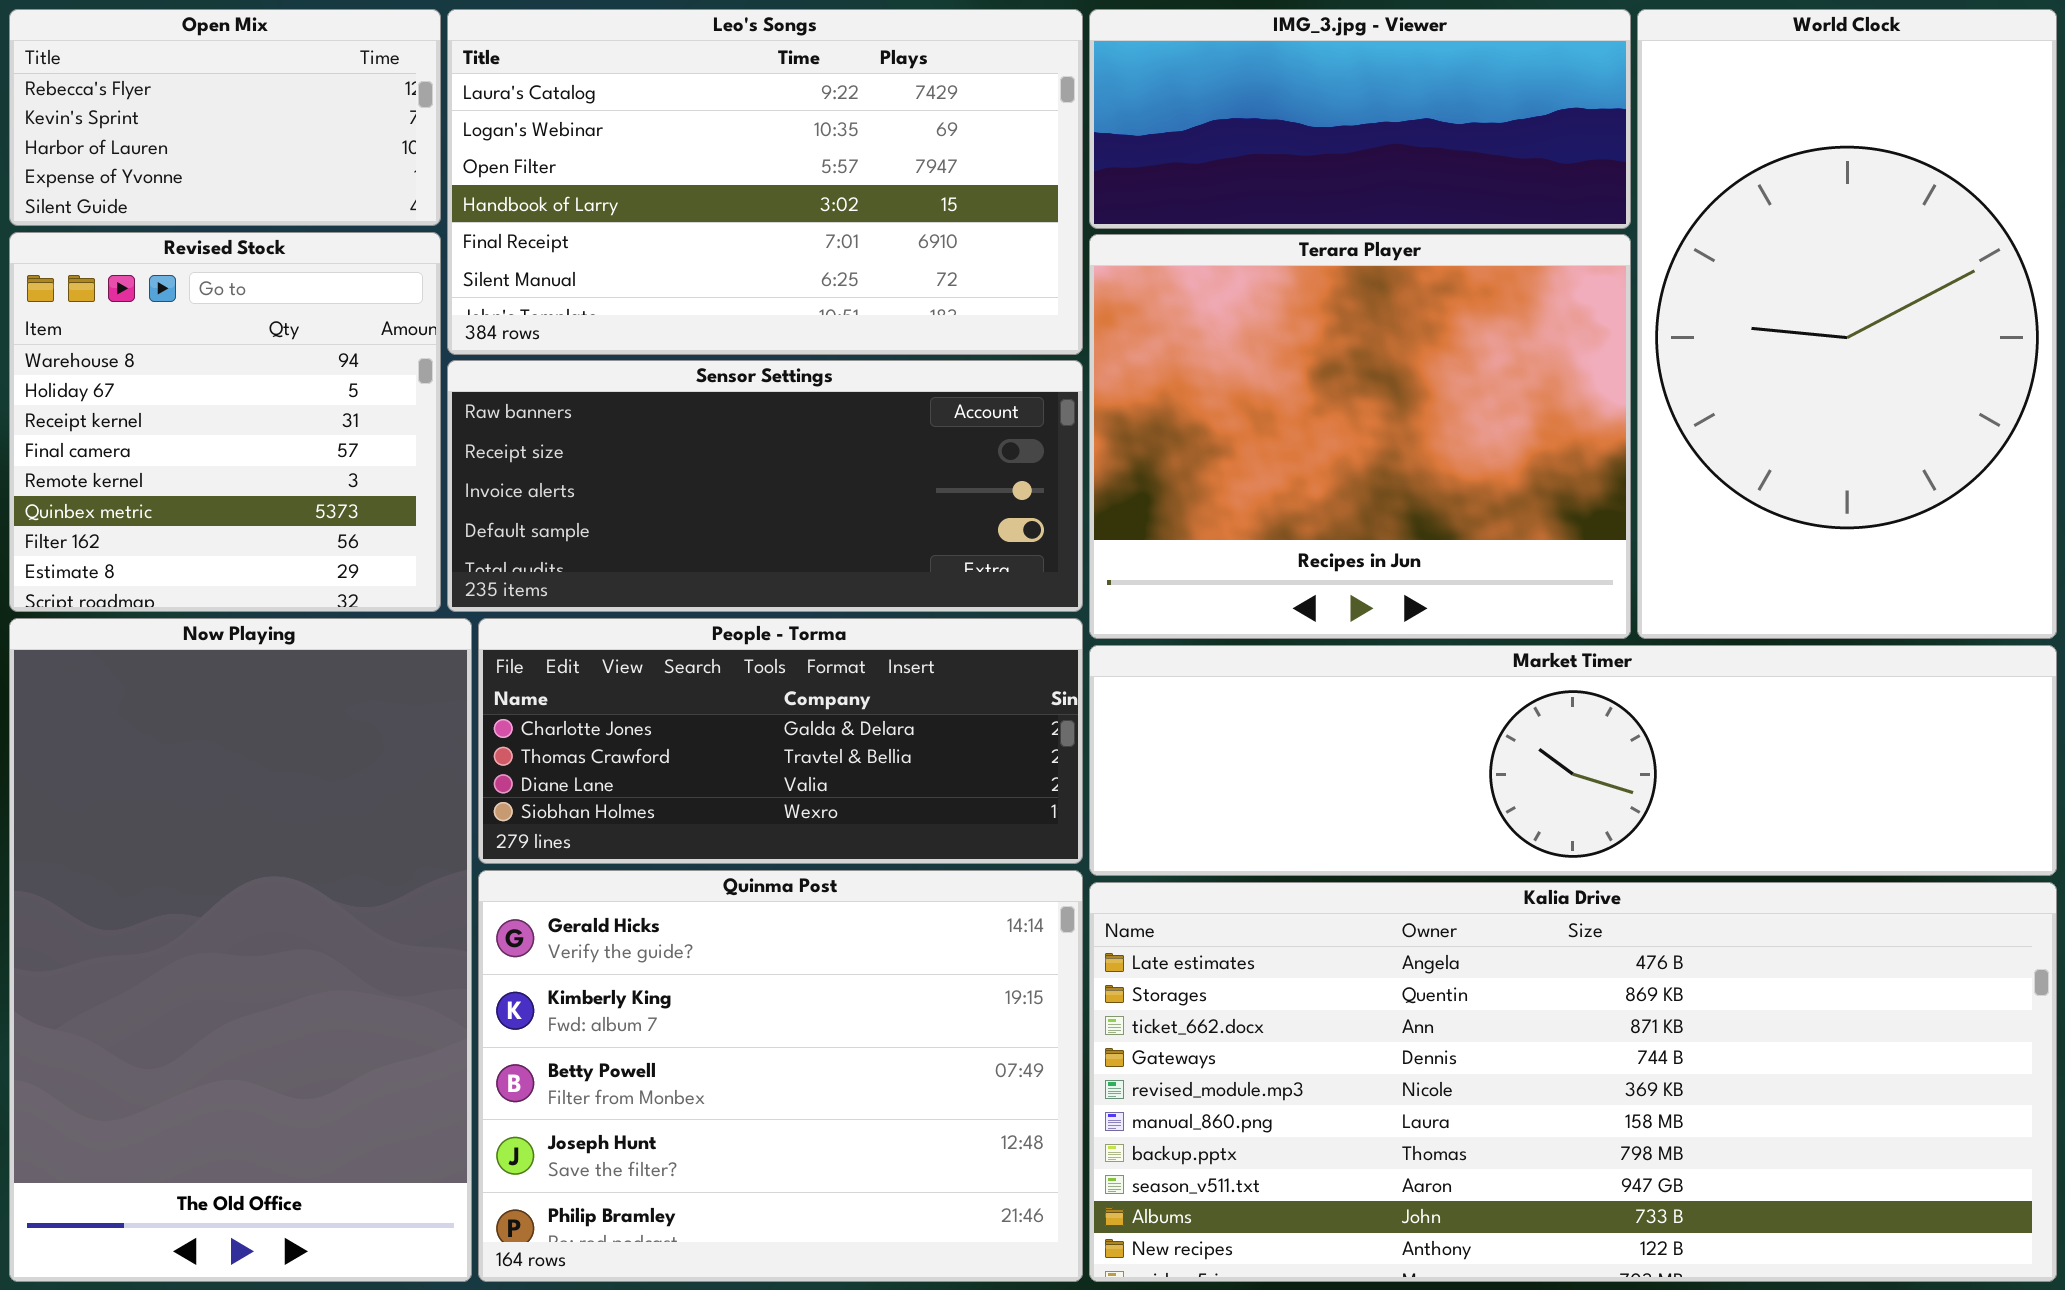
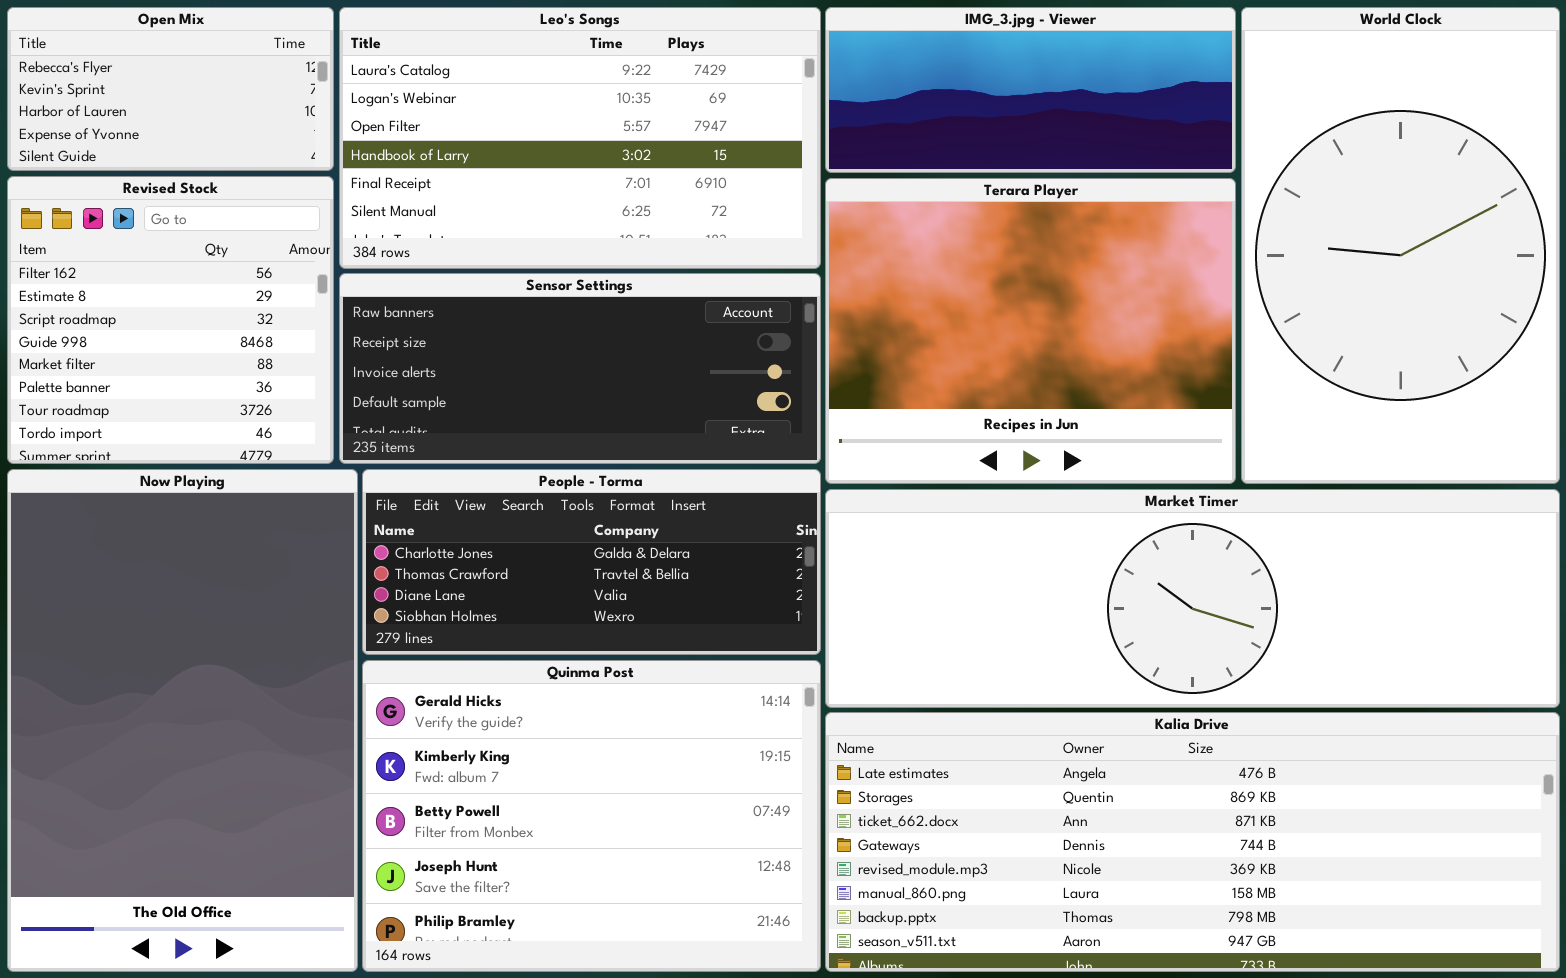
Revised Stock: [9,232,441,612] -> [7,176,334,464], scrolled down 6 rows
Market Timer: [1089,645,2057,876] -> [825,489,1560,708], resized
Kalia Drive: [1089,882,2057,1282] -> [825,712,1560,972], resized

